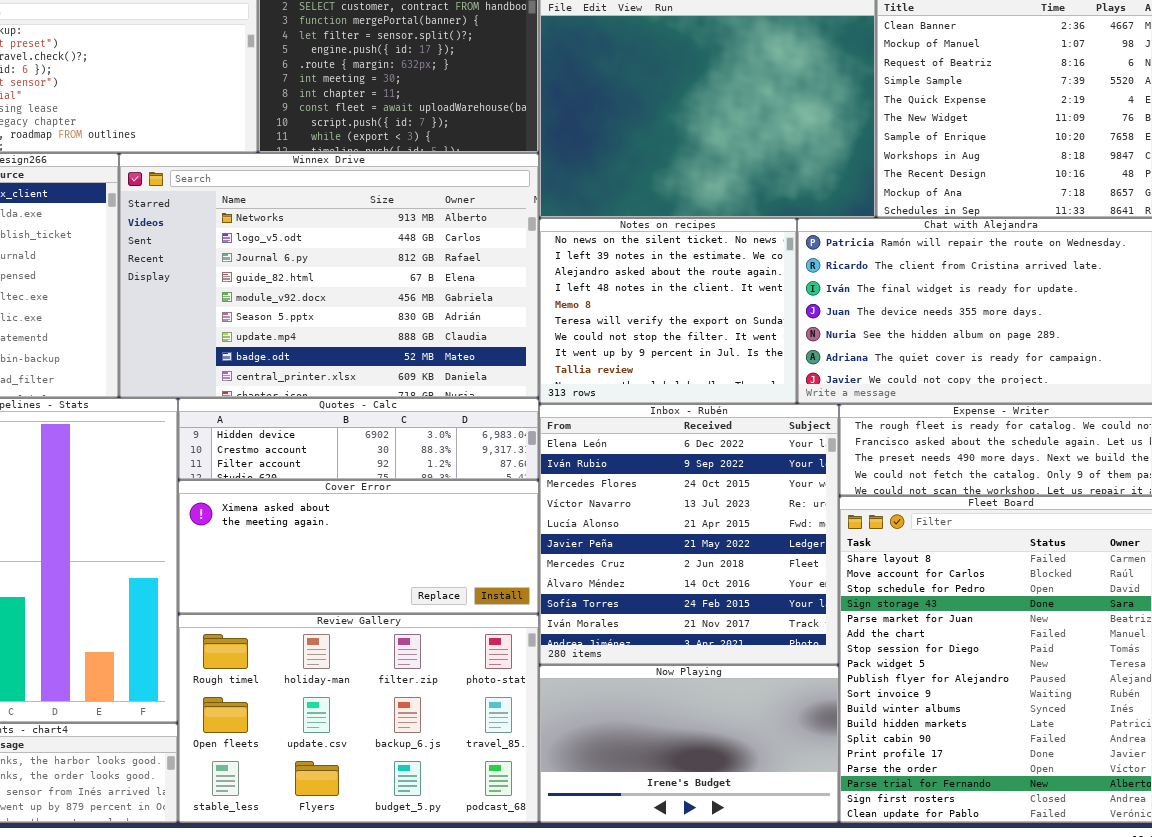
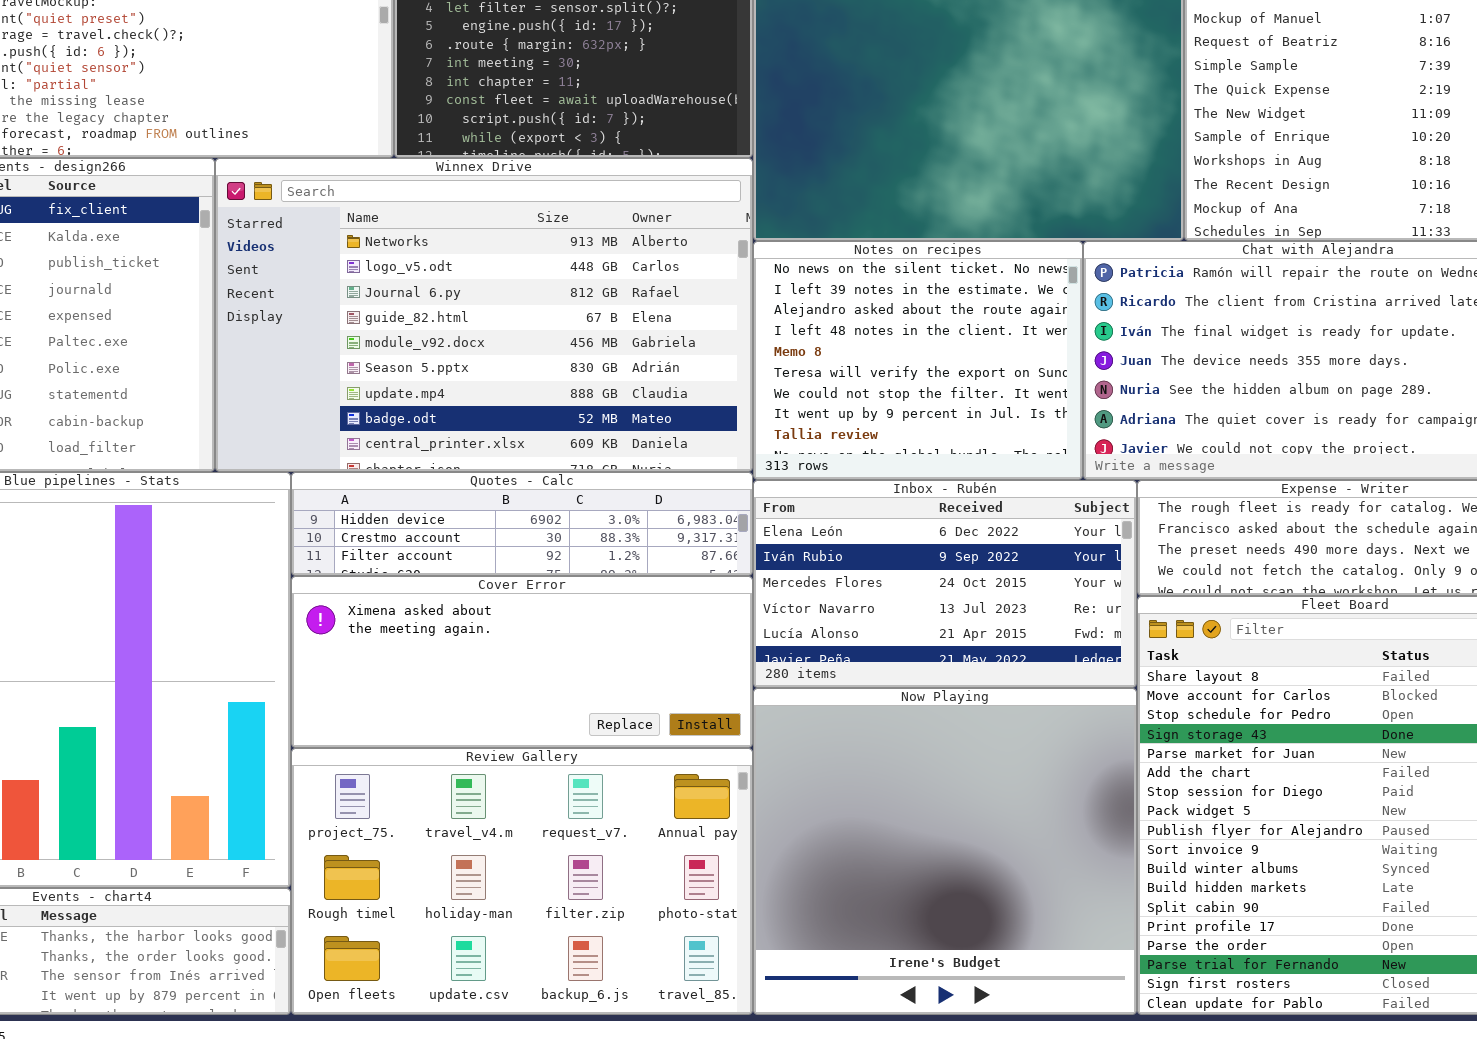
Inbox - Rubén: [539,404,839,665] -> [753,480,1137,688], resized
Review Gallery: [178,614,539,823] -> [291,748,753,1015], scrolled up 1 row
Now Playing: [539,665,839,823] -> [753,688,1137,1015], resized

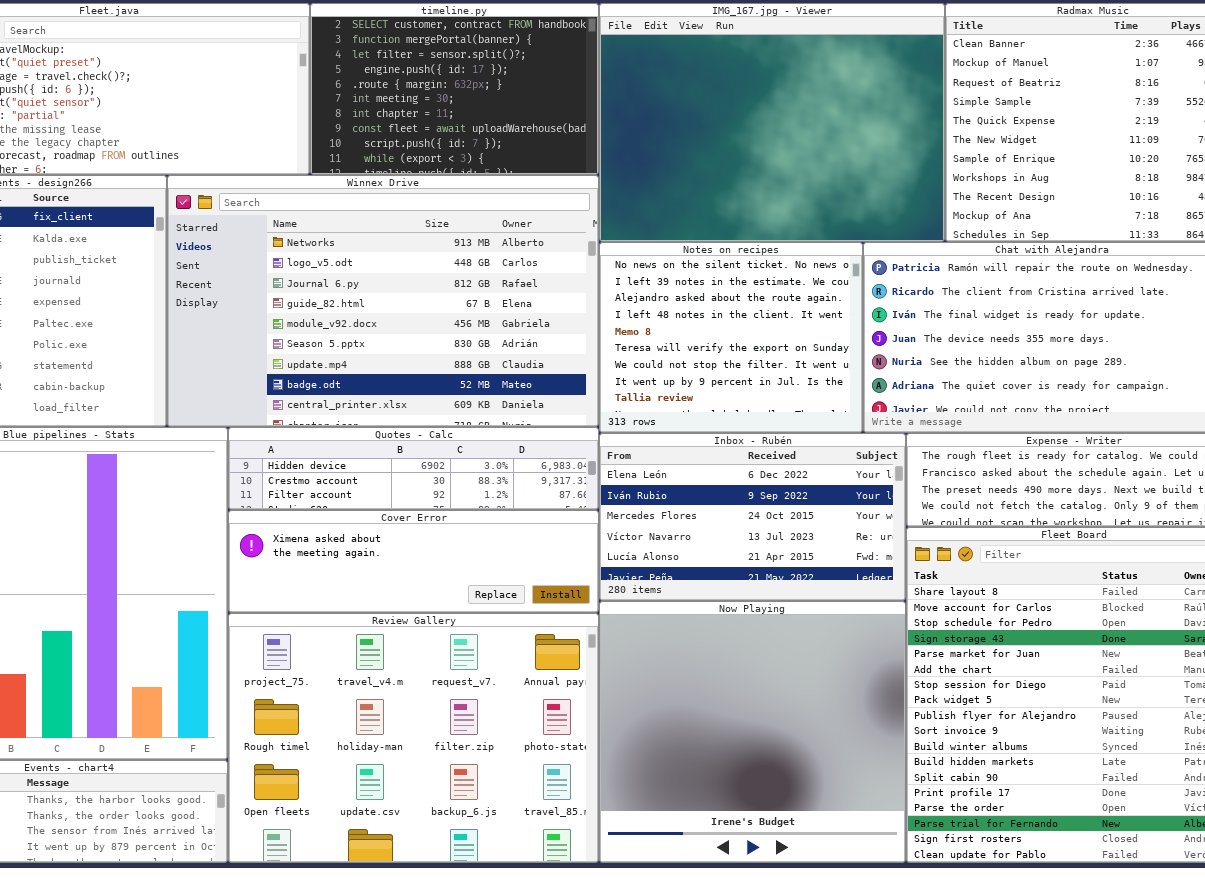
Cover Error: [291,576,753,748] -> [228,510,599,613], resized
Review Gallery: [291,748,753,1015] -> [228,613,599,863], resized

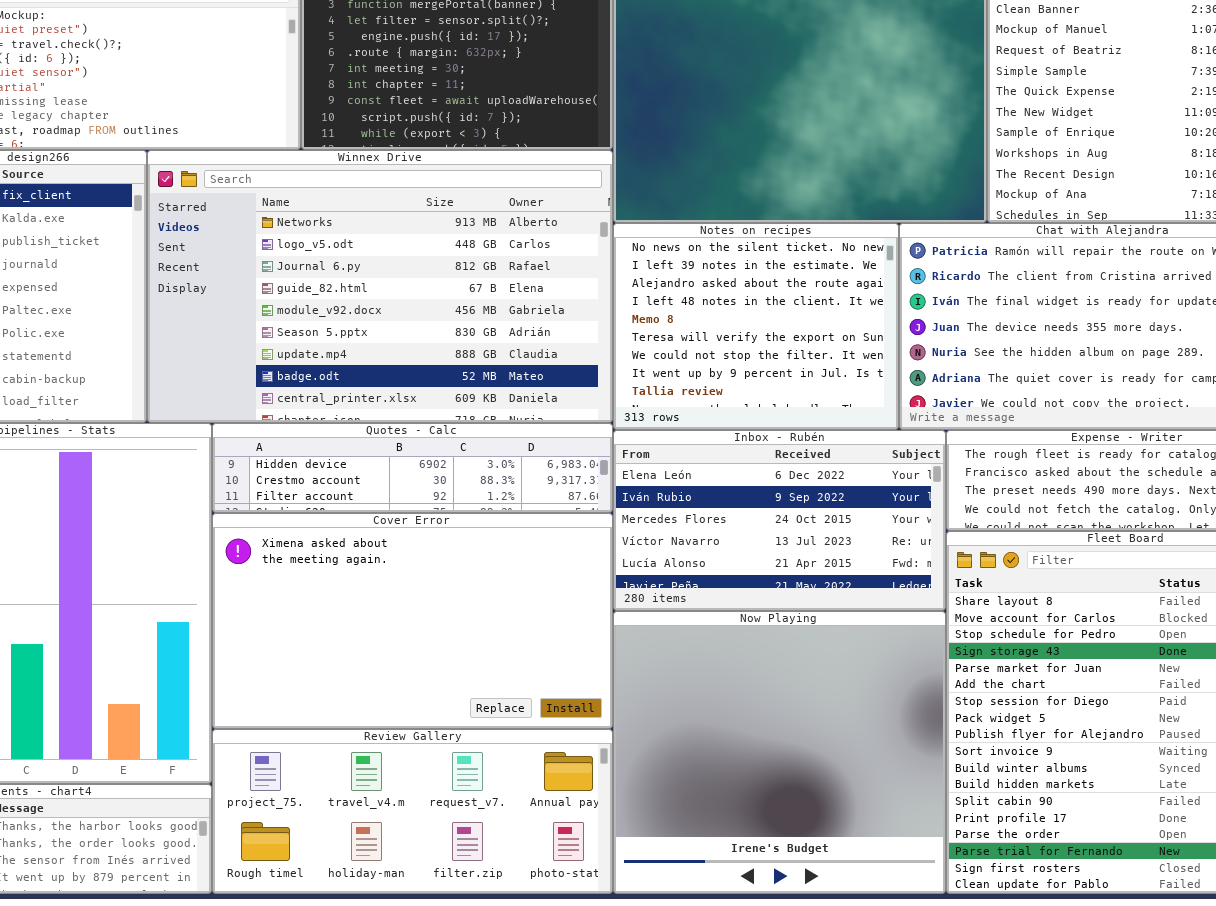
Cover Error: [228,510,599,613] -> [212,513,613,729], resized
Review Gallery: [228,613,599,863] -> [212,729,613,894], resized

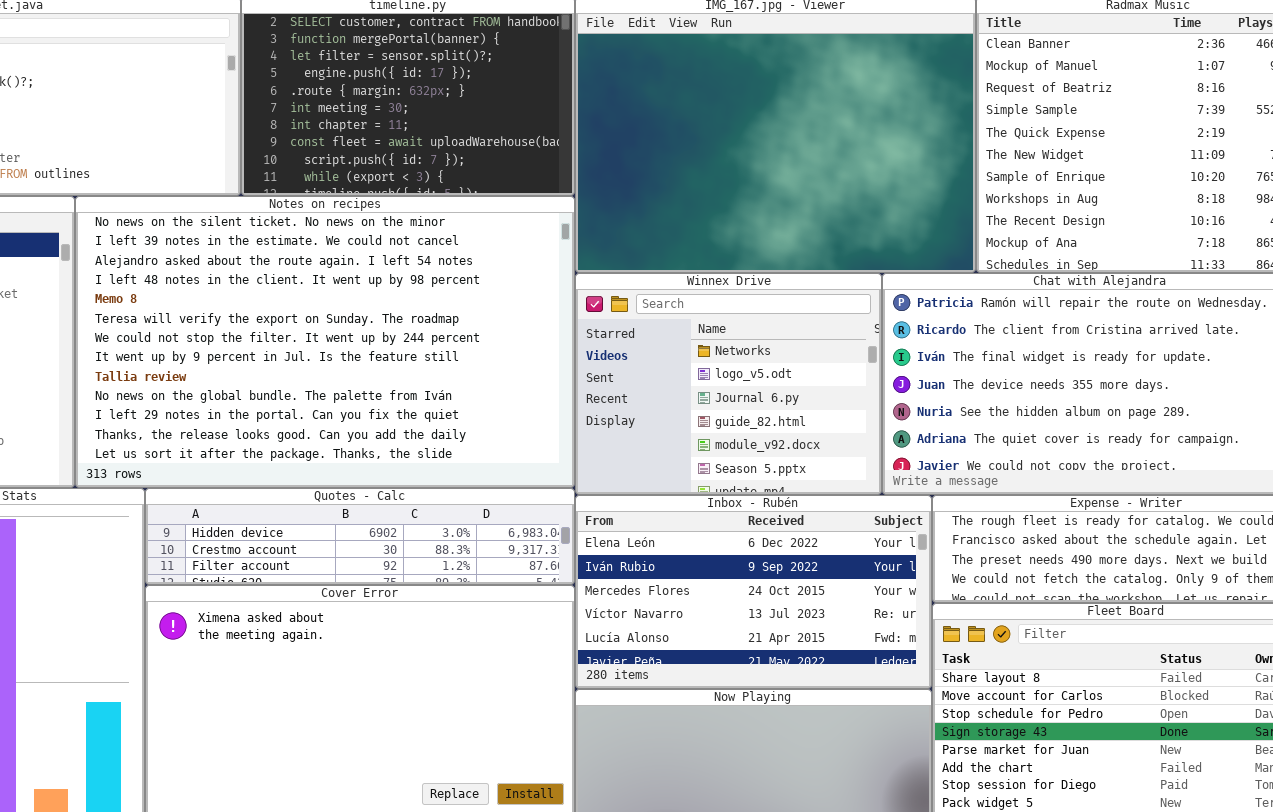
Winnex Drive: [147,150,613,423] -> [575,273,882,495], moved, resized
Notes on recipes: [613,223,899,430] -> [75,196,575,488], moved, resized

